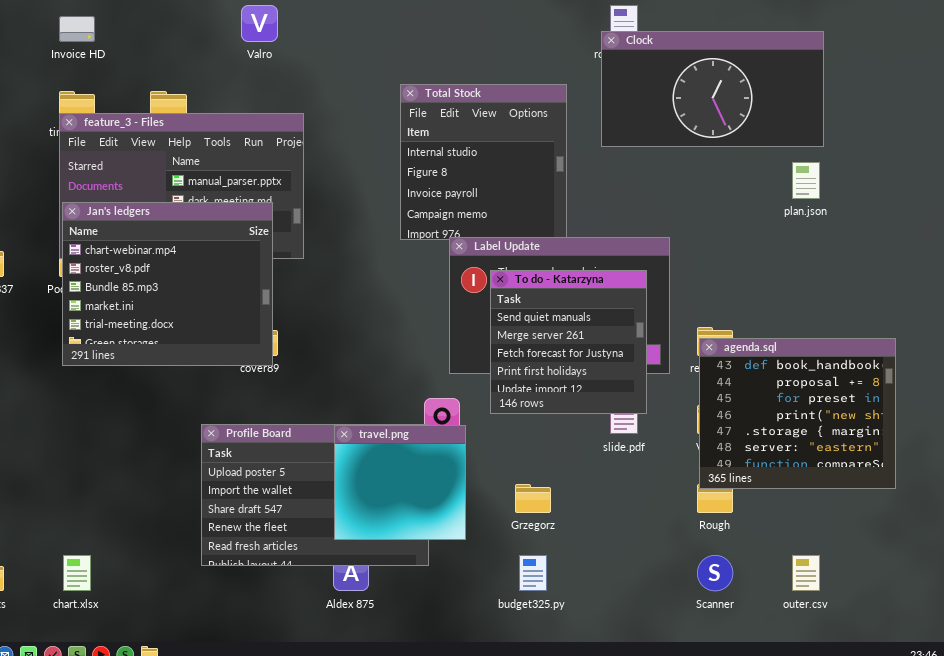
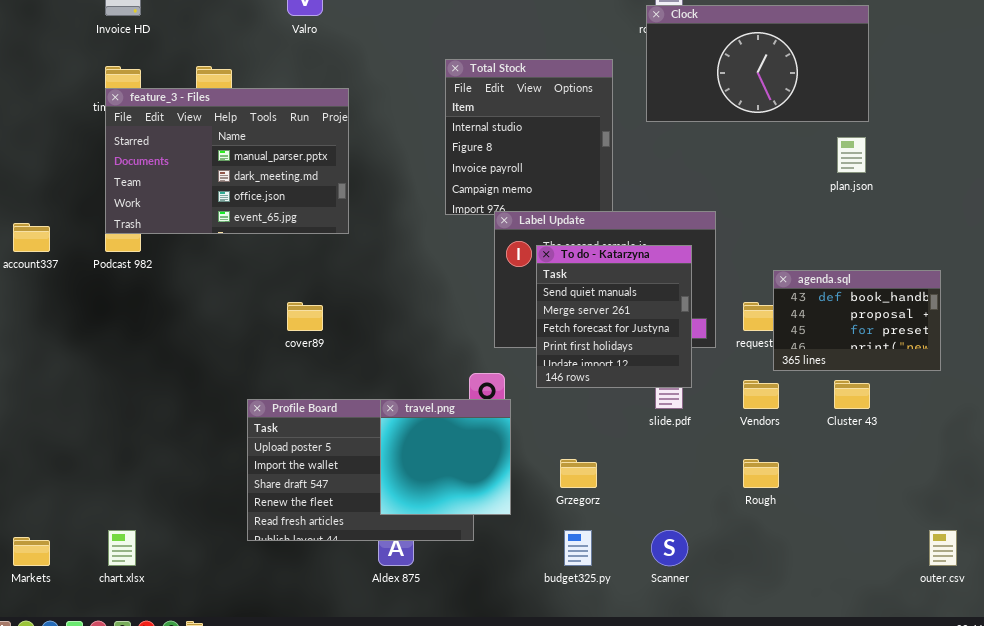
Jan's ledgers: [62,202,273,366] -> none, closed
agenda.sql: [699,338,896,489] -> [773,270,941,371], moved, resized
Scanner: [697,555,733,591] -> [651,530,688,566], moved
outer.csv: [792,555,820,591] -> [929,530,957,566], moved

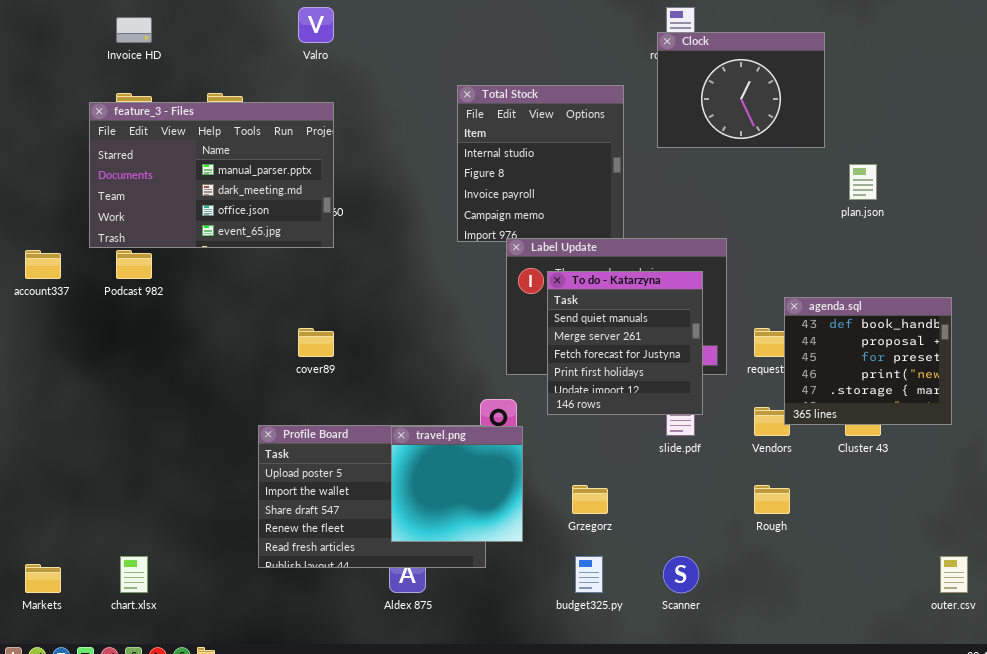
Clock: [646,5,869,122] -> [657,32,825,148], resized
feature_3 - Files: [105,88,349,234] -> [89,102,334,248], moved
agenda.sql: [773,270,941,371] -> [784,297,952,425], resized

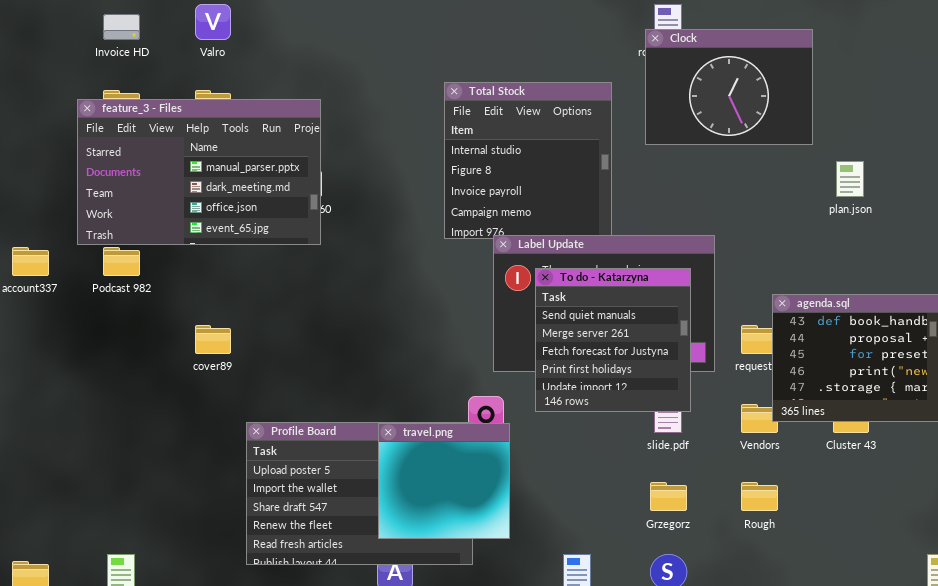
Valro: [298,7,334,43] -> [195,4,231,40], moved
cover89: [298,328,334,357] -> [195,325,231,354], moved
Grzegorz: [572,485,608,514] -> [650,482,687,511], moved

